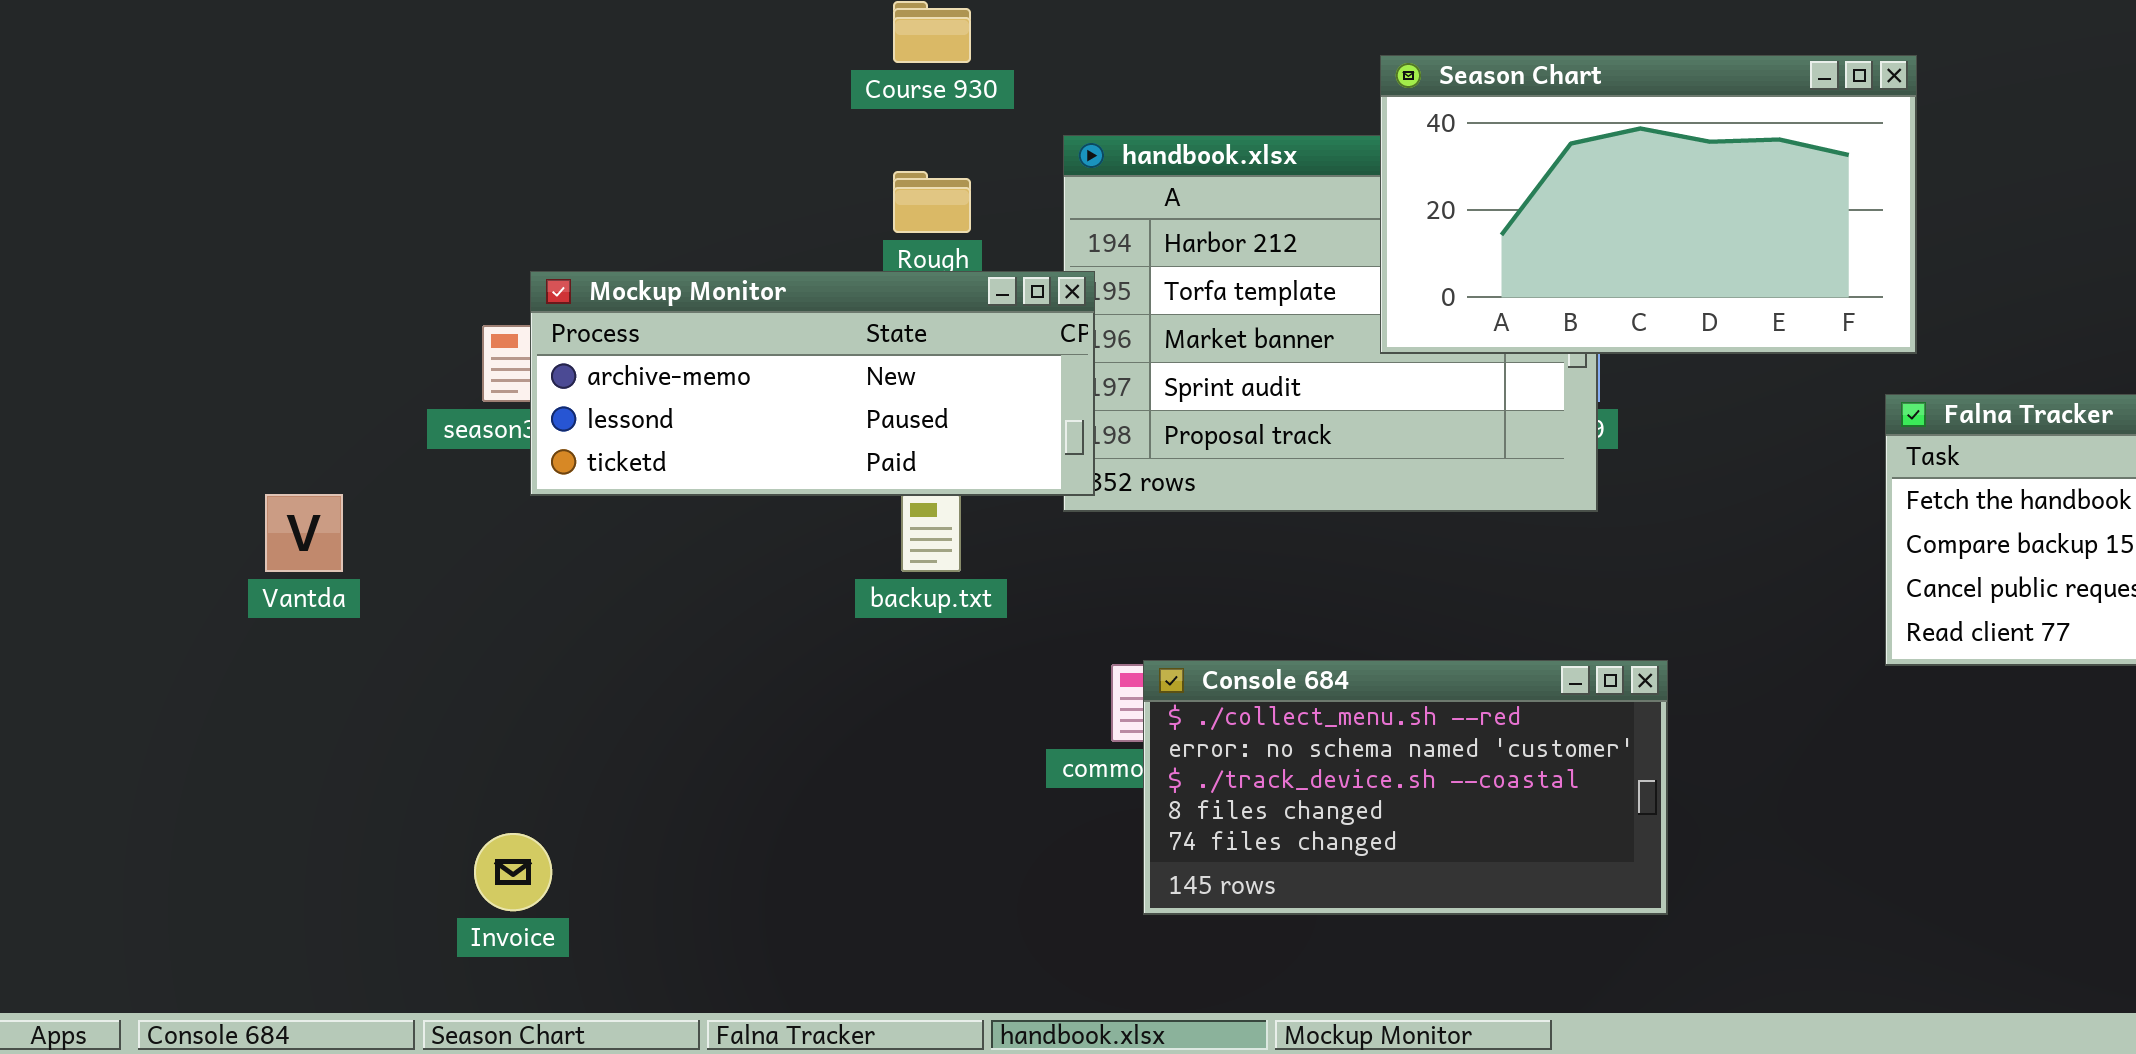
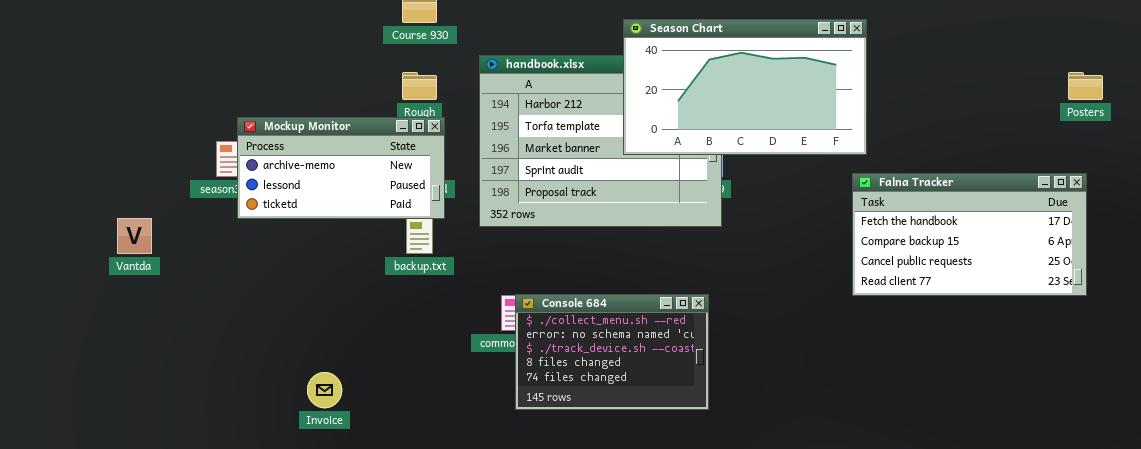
Mockup Monitor: [530,271,1095,496] -> [237,117,445,219], resized
Console 684: [1143,660,1668,915] -> [515,294,709,410], resized
Invoice: [474,833,552,911] -> [307,372,342,408], moved

